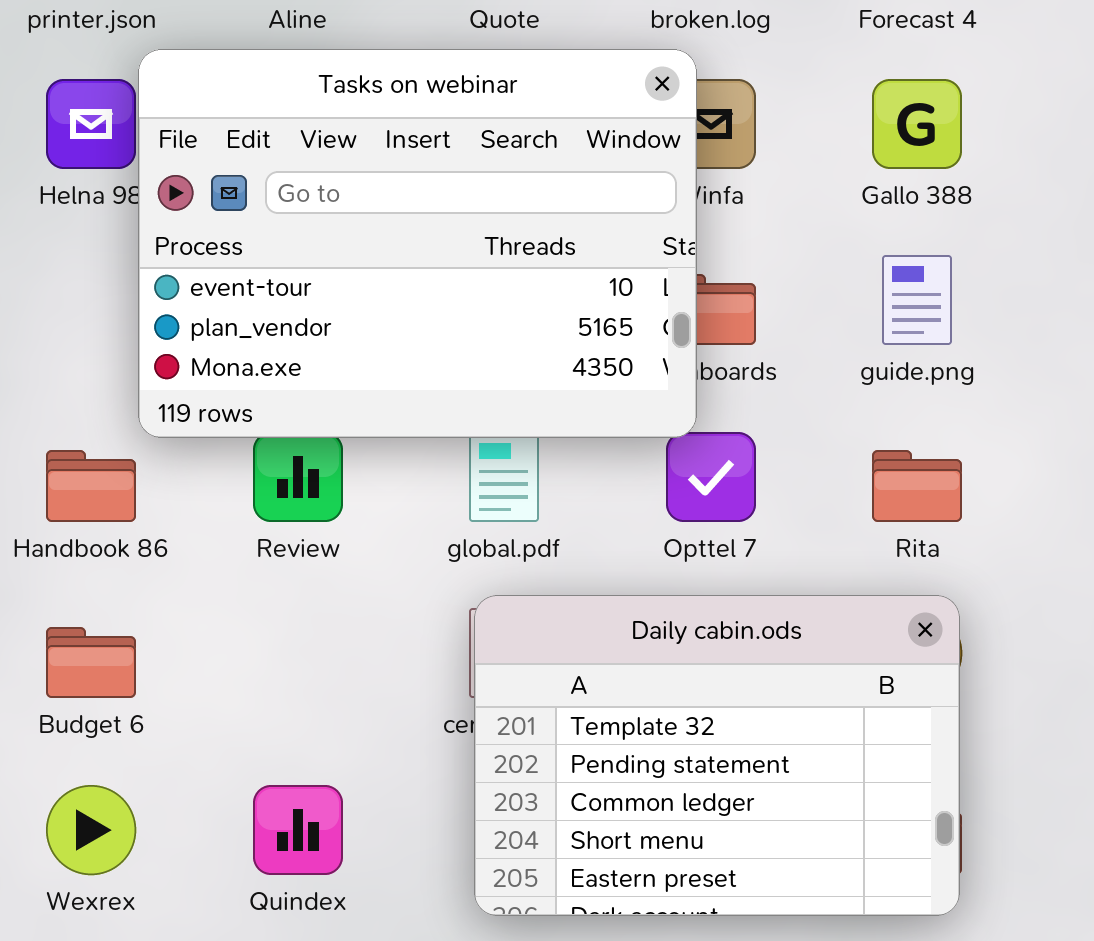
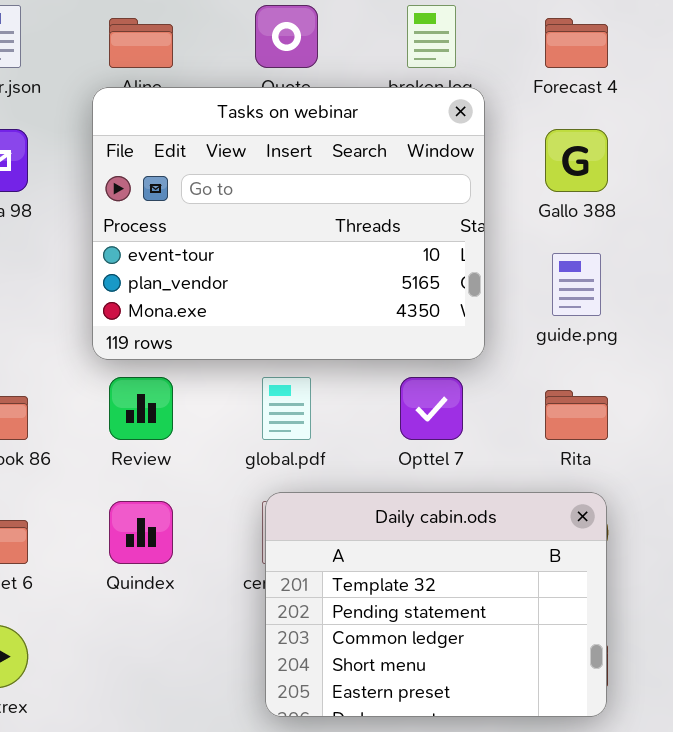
Tasks on webinar: [138,49,697,438] -> [92,87,485,360], moved
Quindex: [253,785,343,875] -> [109,501,173,564], moved

